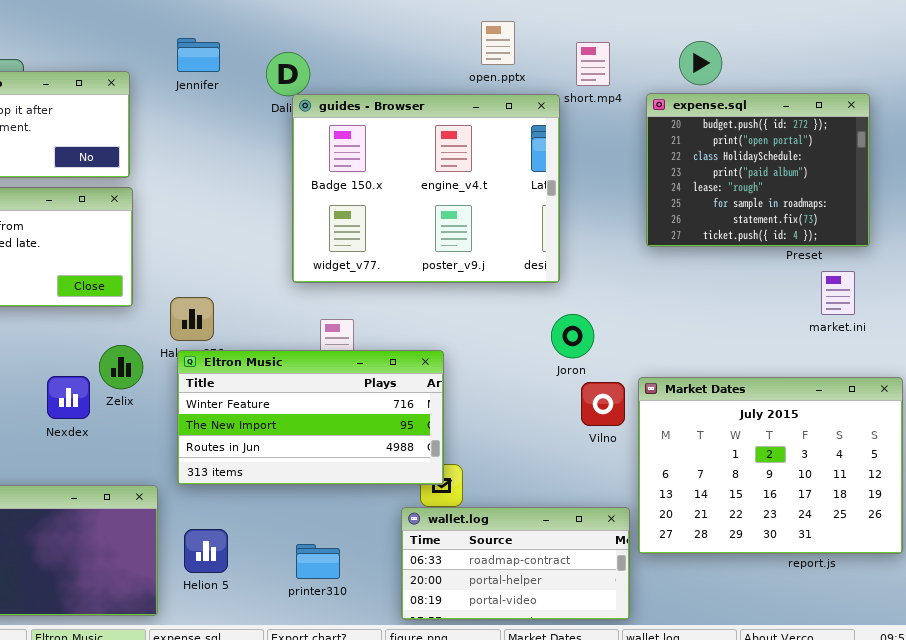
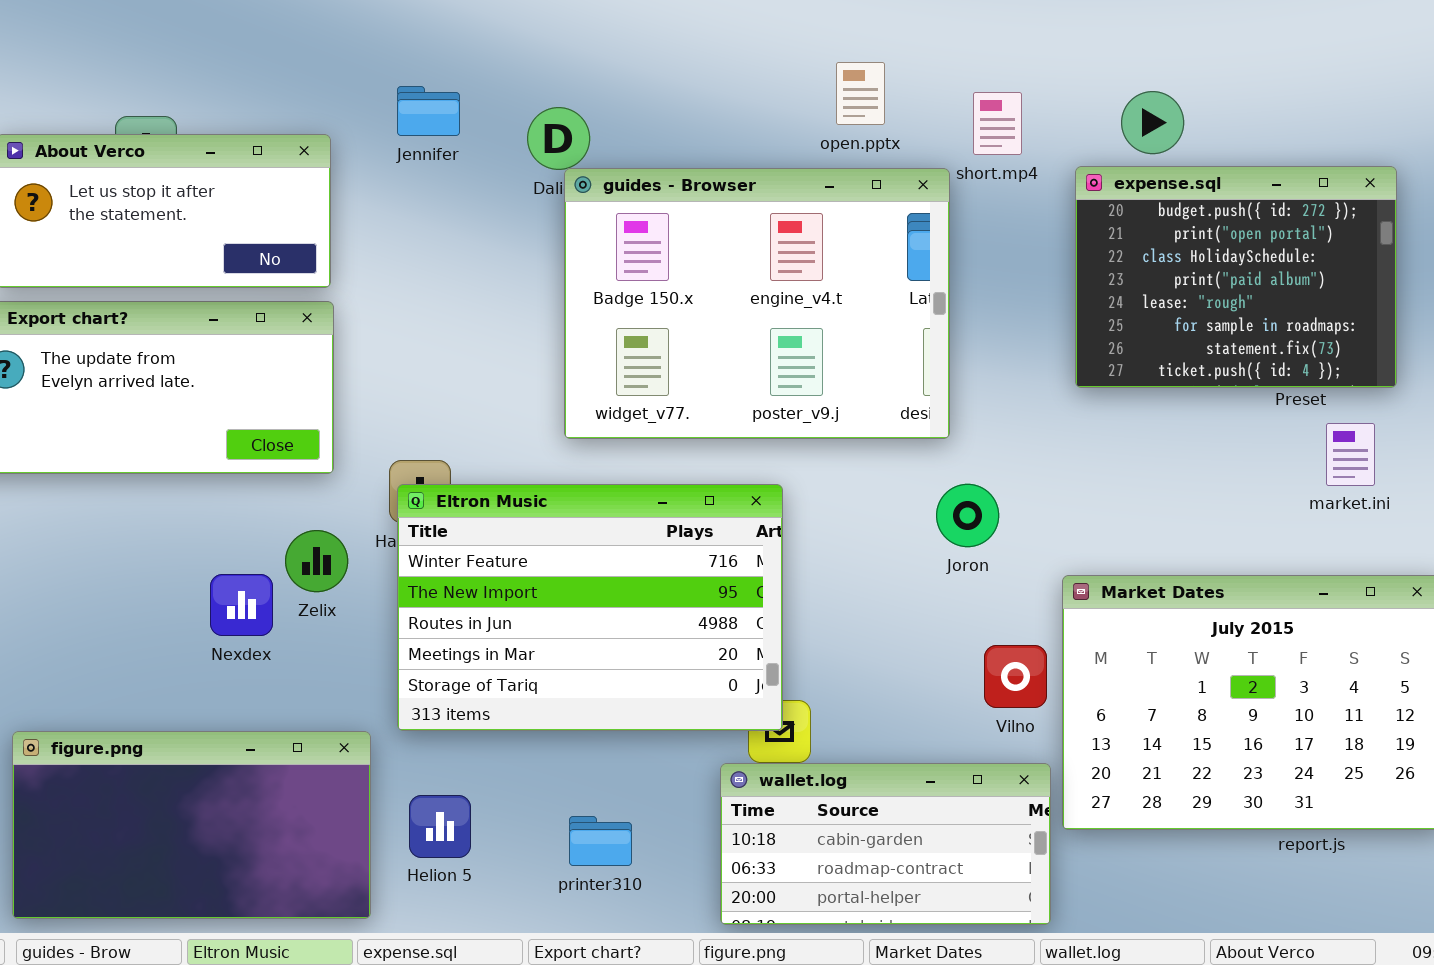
Eltron Music: [177,350,444,485] -> [397,484,783,731], resized
Vilno: [581,382,625,426] -> [984,645,1047,708], moved
wallet.log: [401,507,630,620] -> [720,763,1051,925], scrolled up 1 row

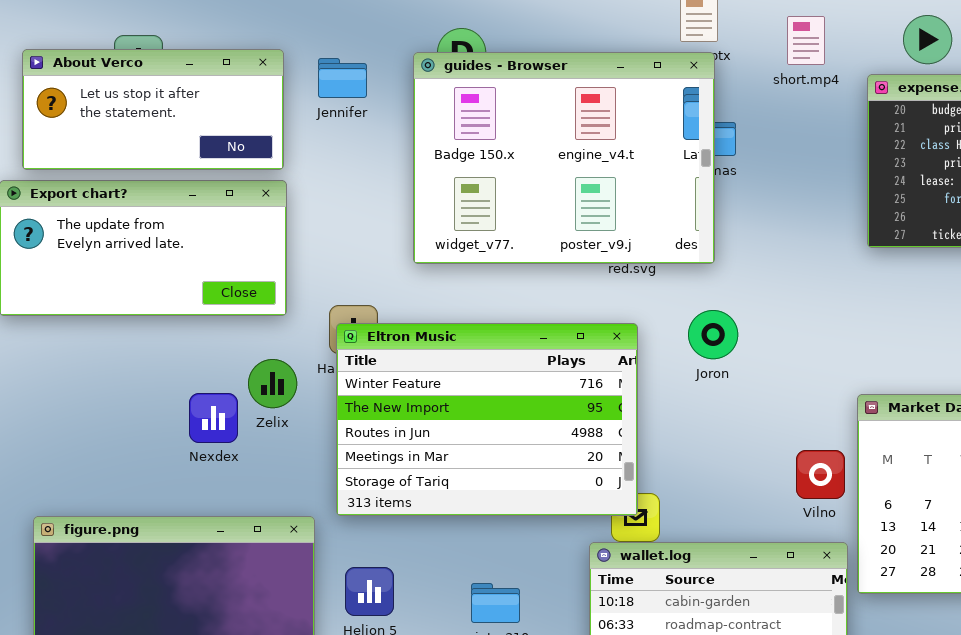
Jennifer: [397,86,460,136] -> [318,58,367,98], moved
guides - Browser: [564,168,950,439] -> [413,52,715,264], moved
Joron: [936,484,999,547] -> [688,310,738,359], moved

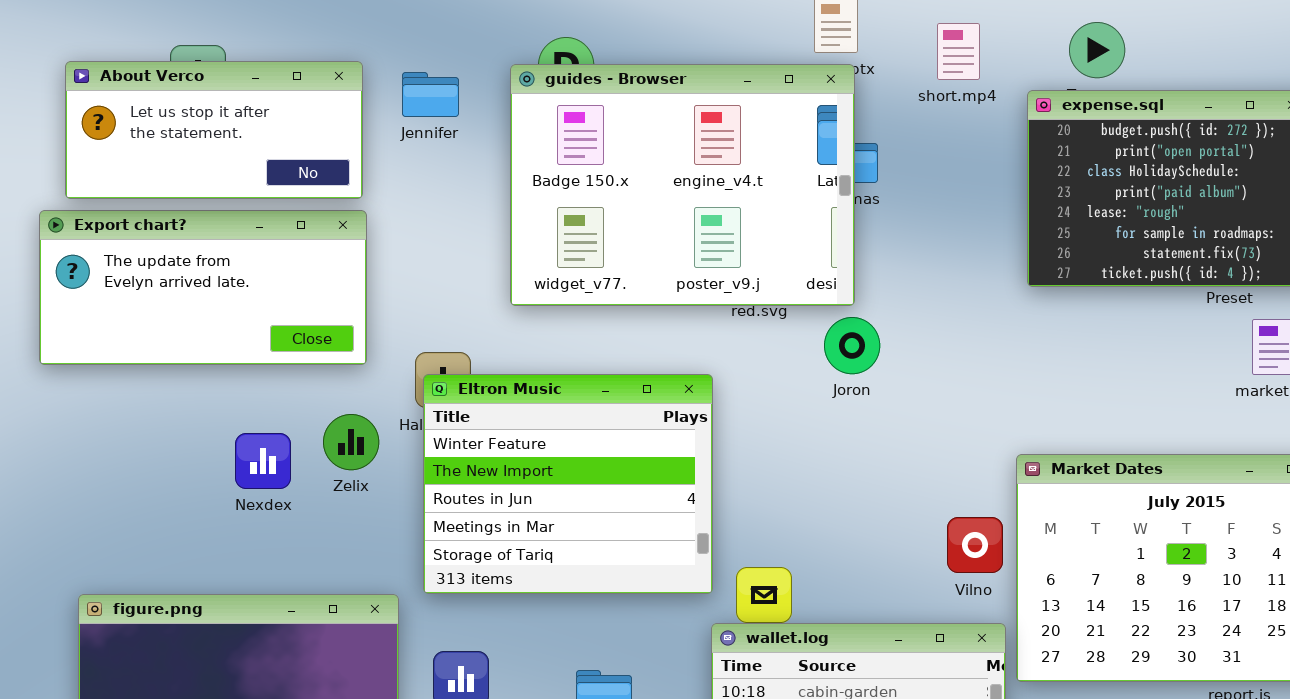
Joron: [688,310,738,359] -> [824,317,880,374], moved
Eltron Music: [336,323,638,516] -> [423,374,713,594], resized
Nexdex: [189,393,238,443] -> [235,433,291,489], moved

